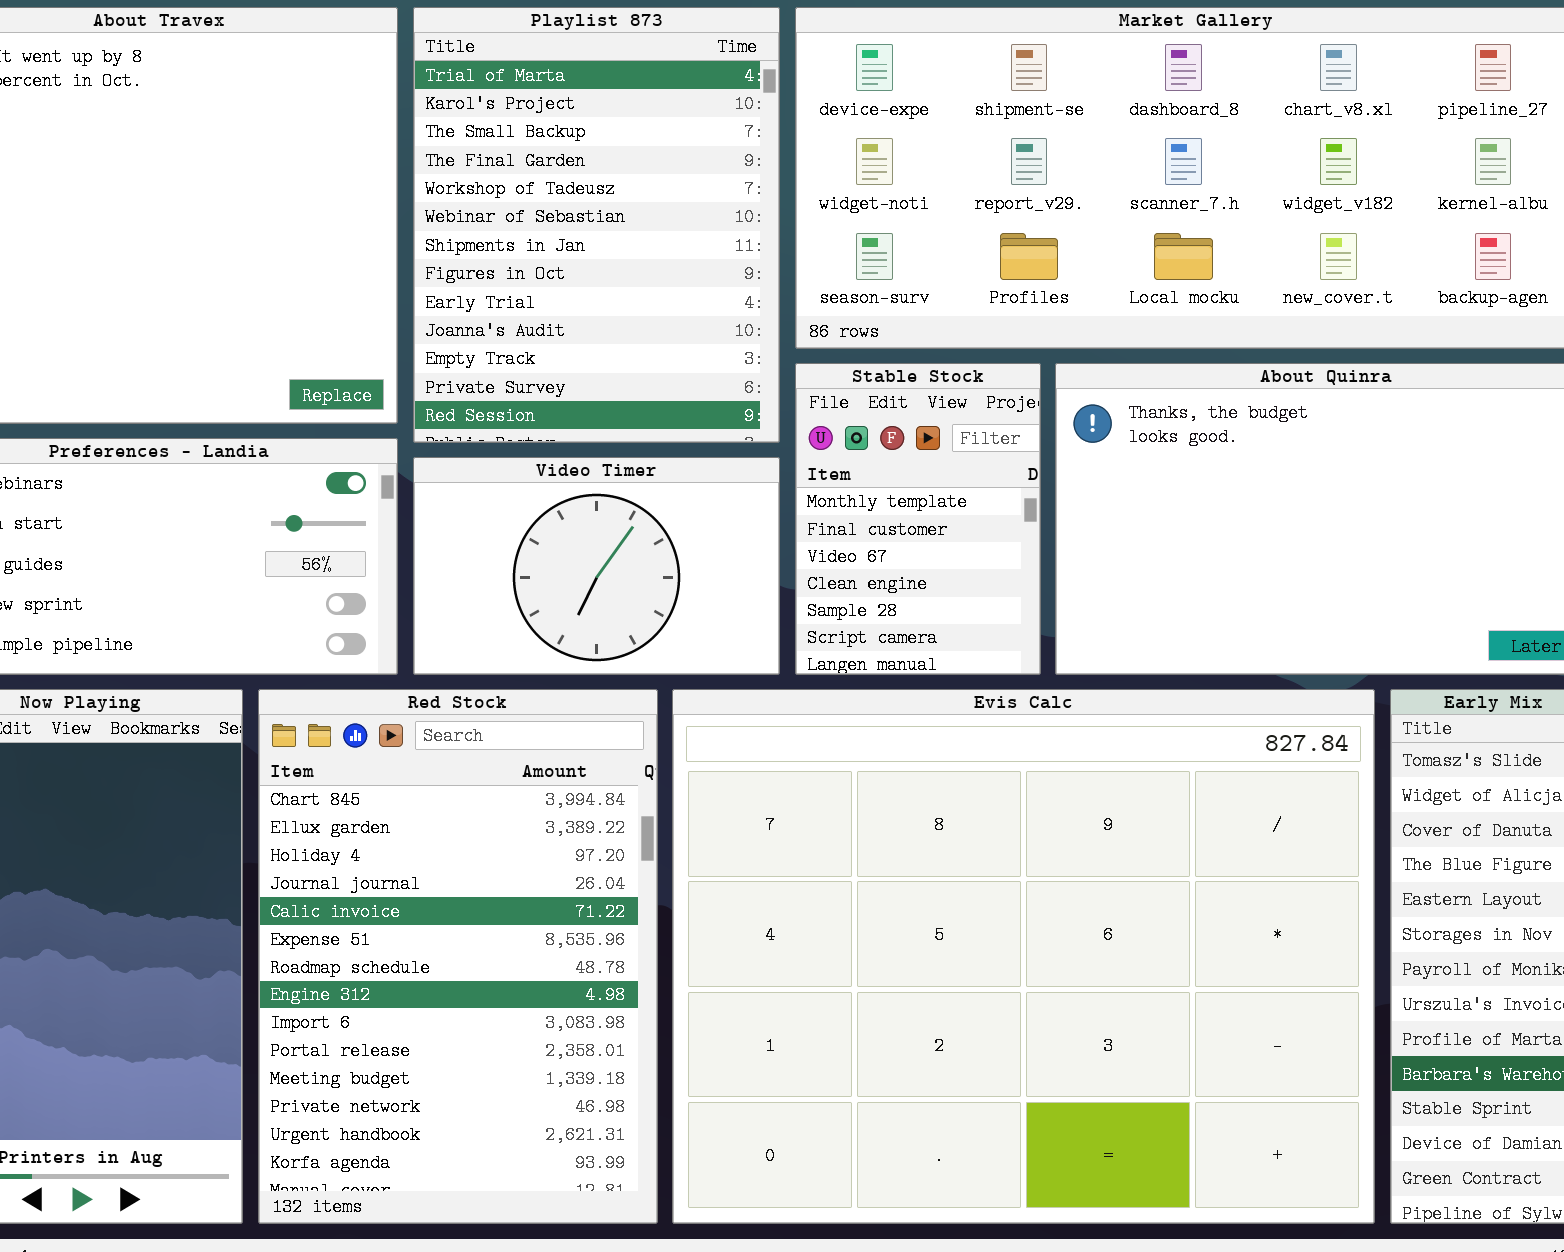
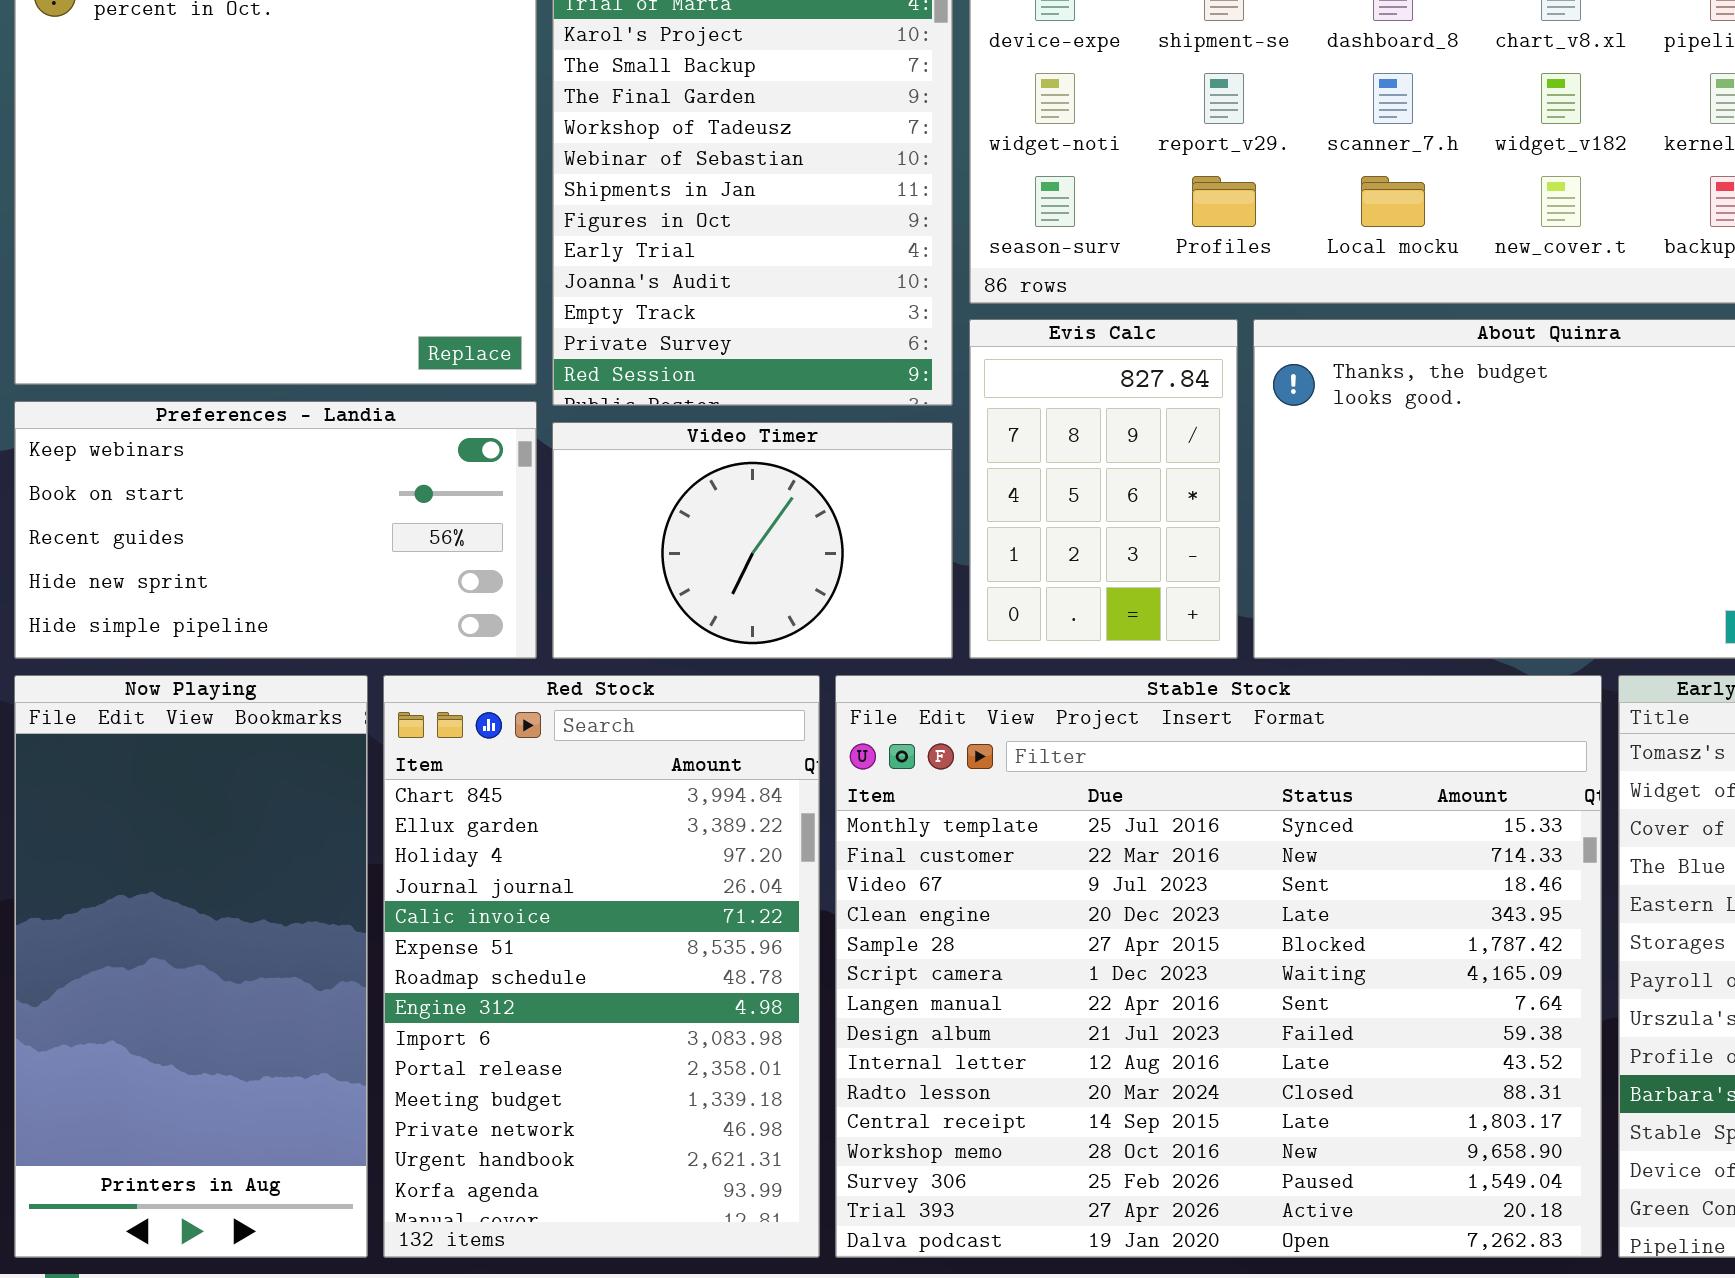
Stable Stock: [795,363,1041,675] -> [835,675,1602,1258], moved, resized
Evis Calc: [672,689,1375,1224] -> [969,319,1238,659], moved, resized

